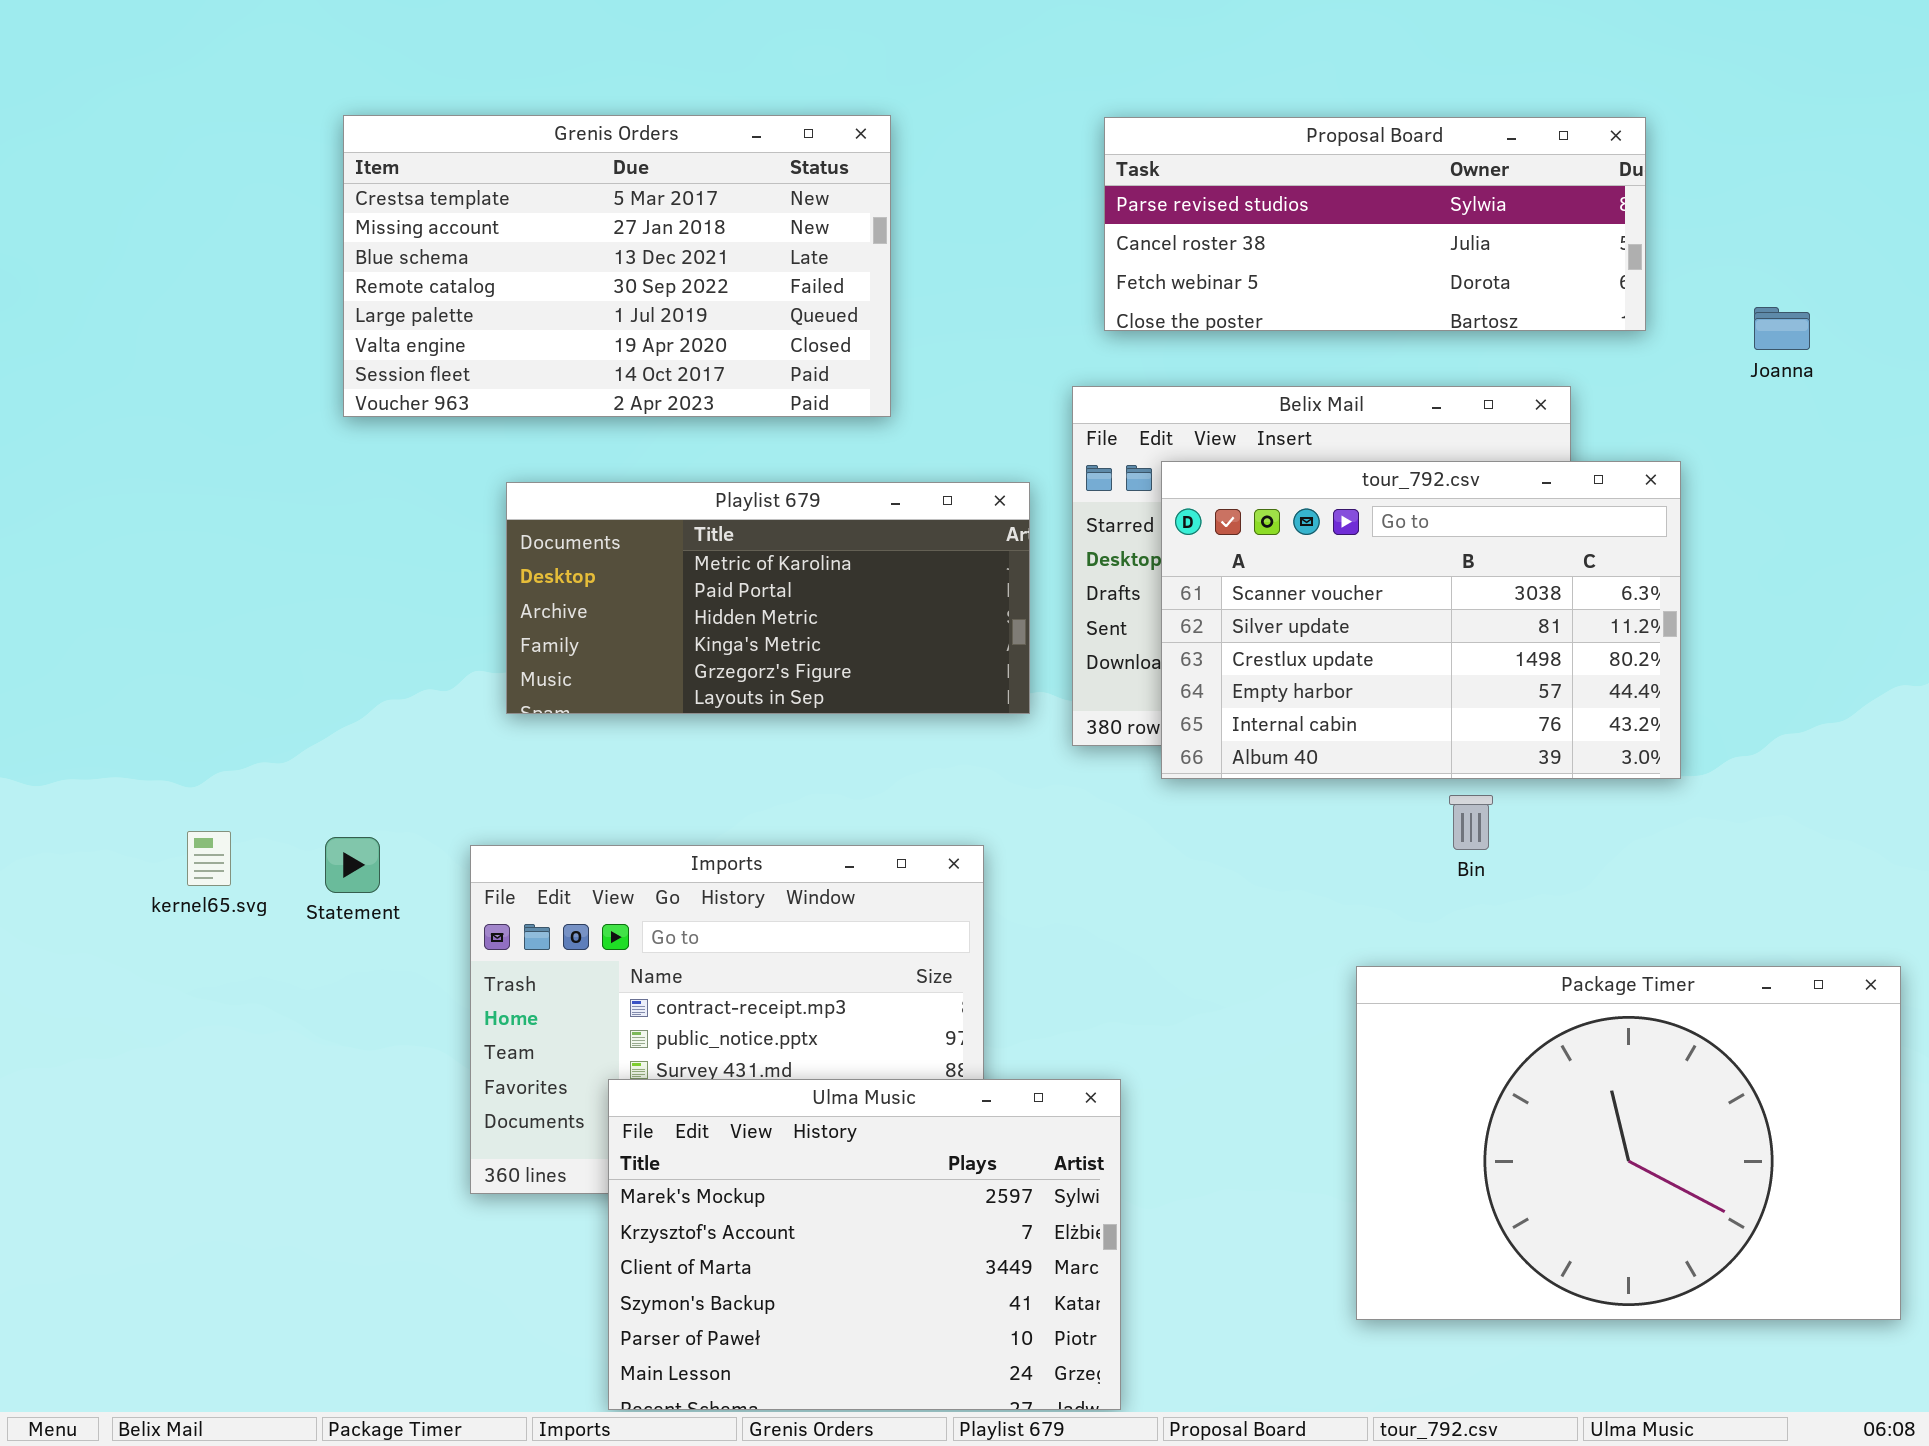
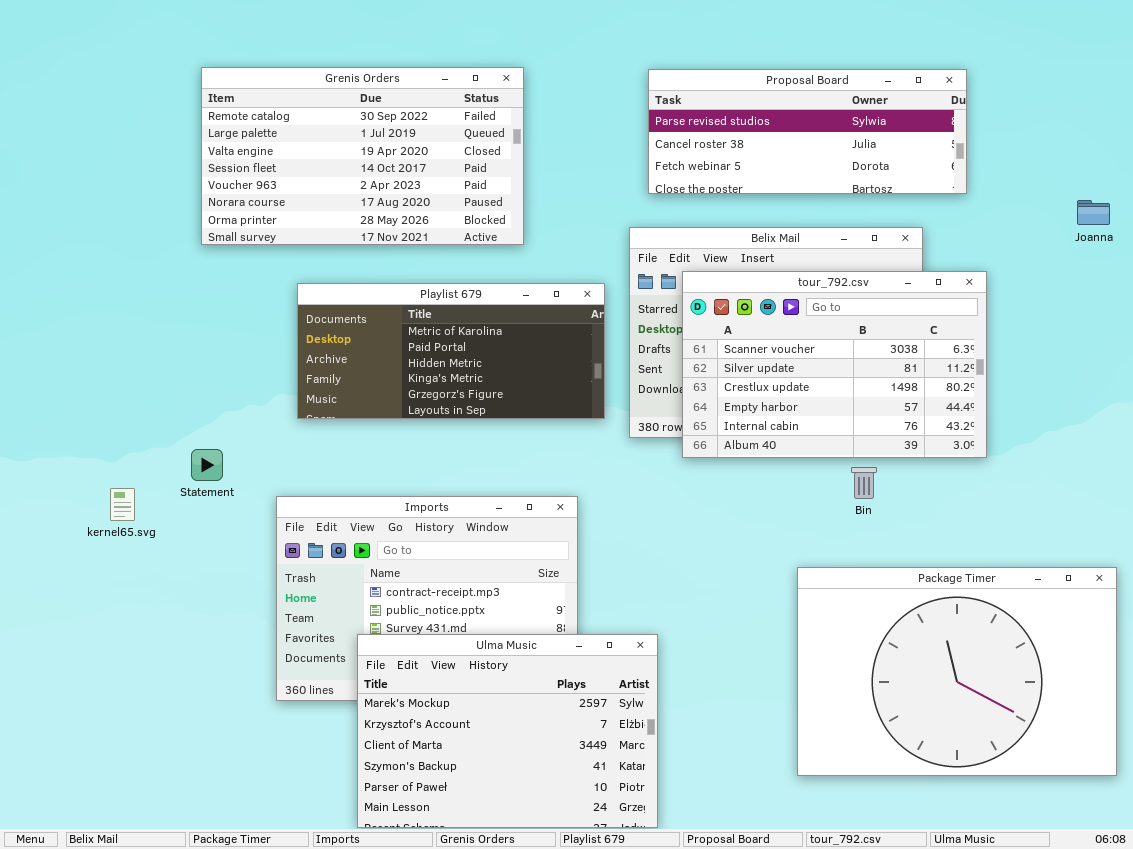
Grenis Orders: [343,115,891,417] -> [201,67,524,245], scrolled down 3 rows
Joanna: [1754,307,1810,350] -> [1077,200,1110,225], moved
Statement: [325,837,380,893] -> [191,449,223,481], moved

